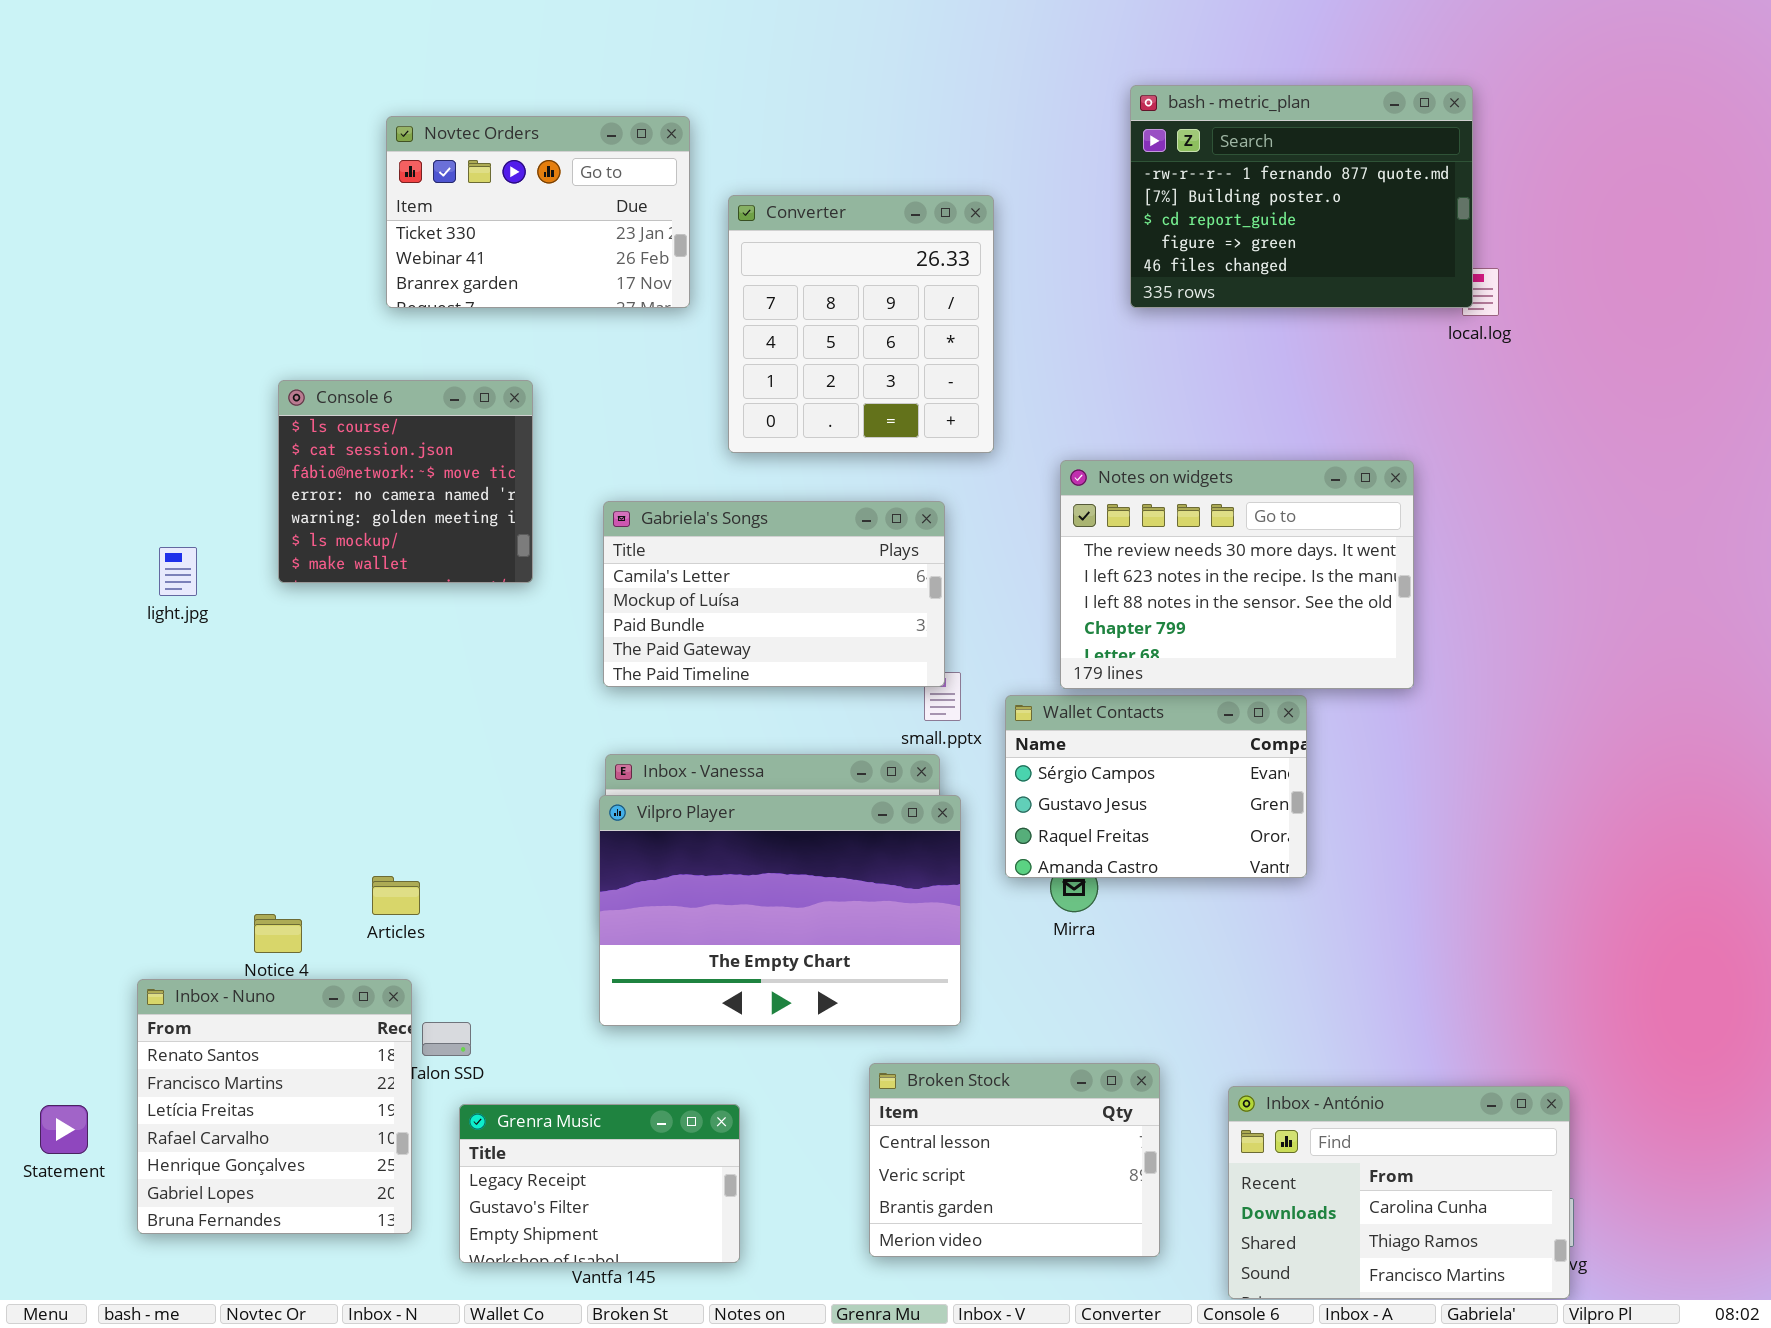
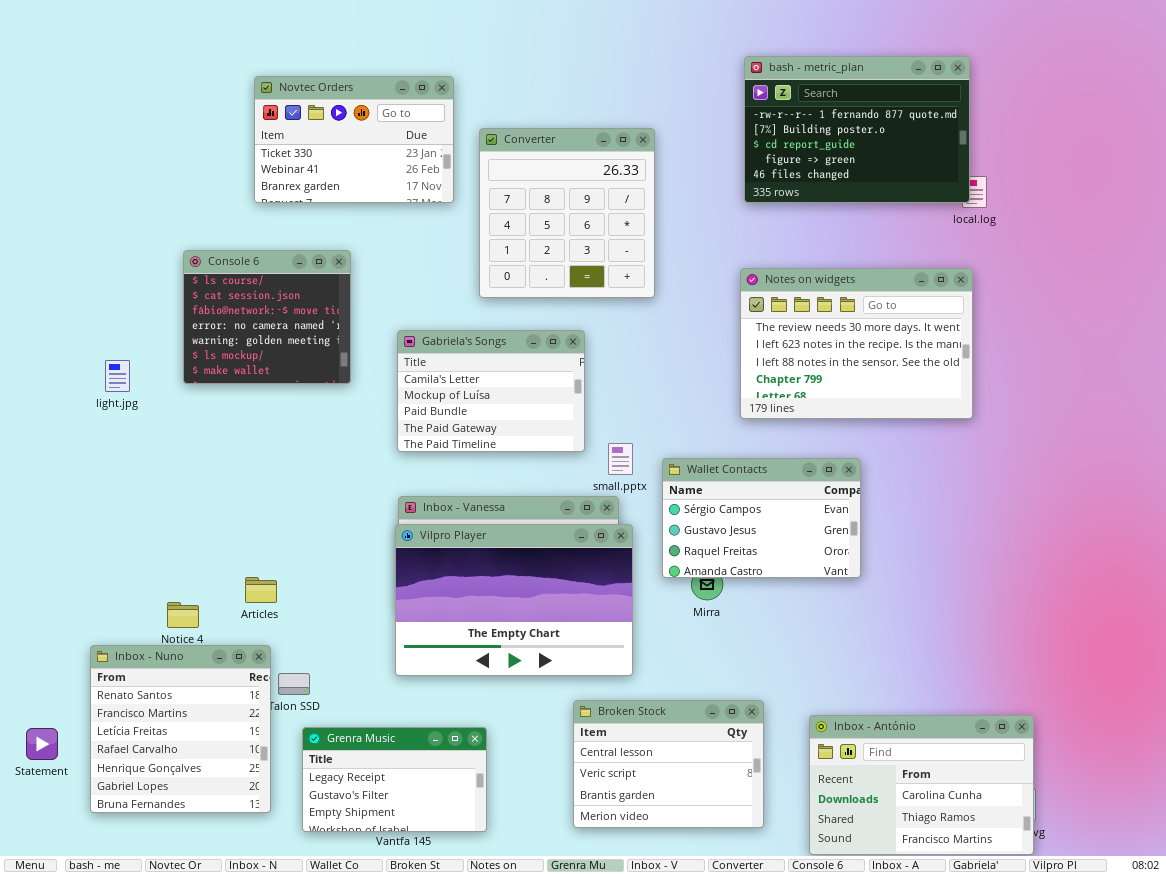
Notes on widgets: [1060,460,1414,689] -> [740,268,973,419], moved
Gabriela's Songs: [603,501,945,687] -> [397,330,585,452], resized

